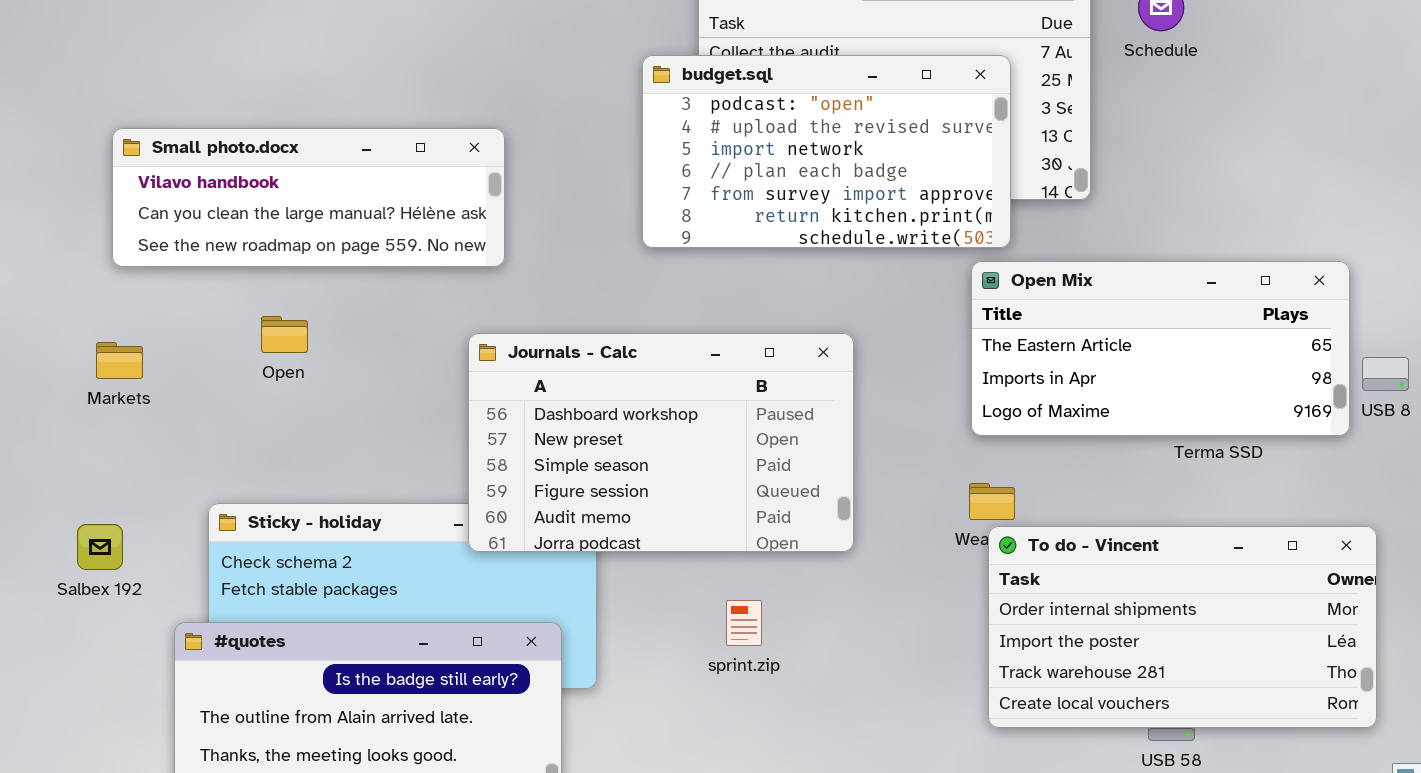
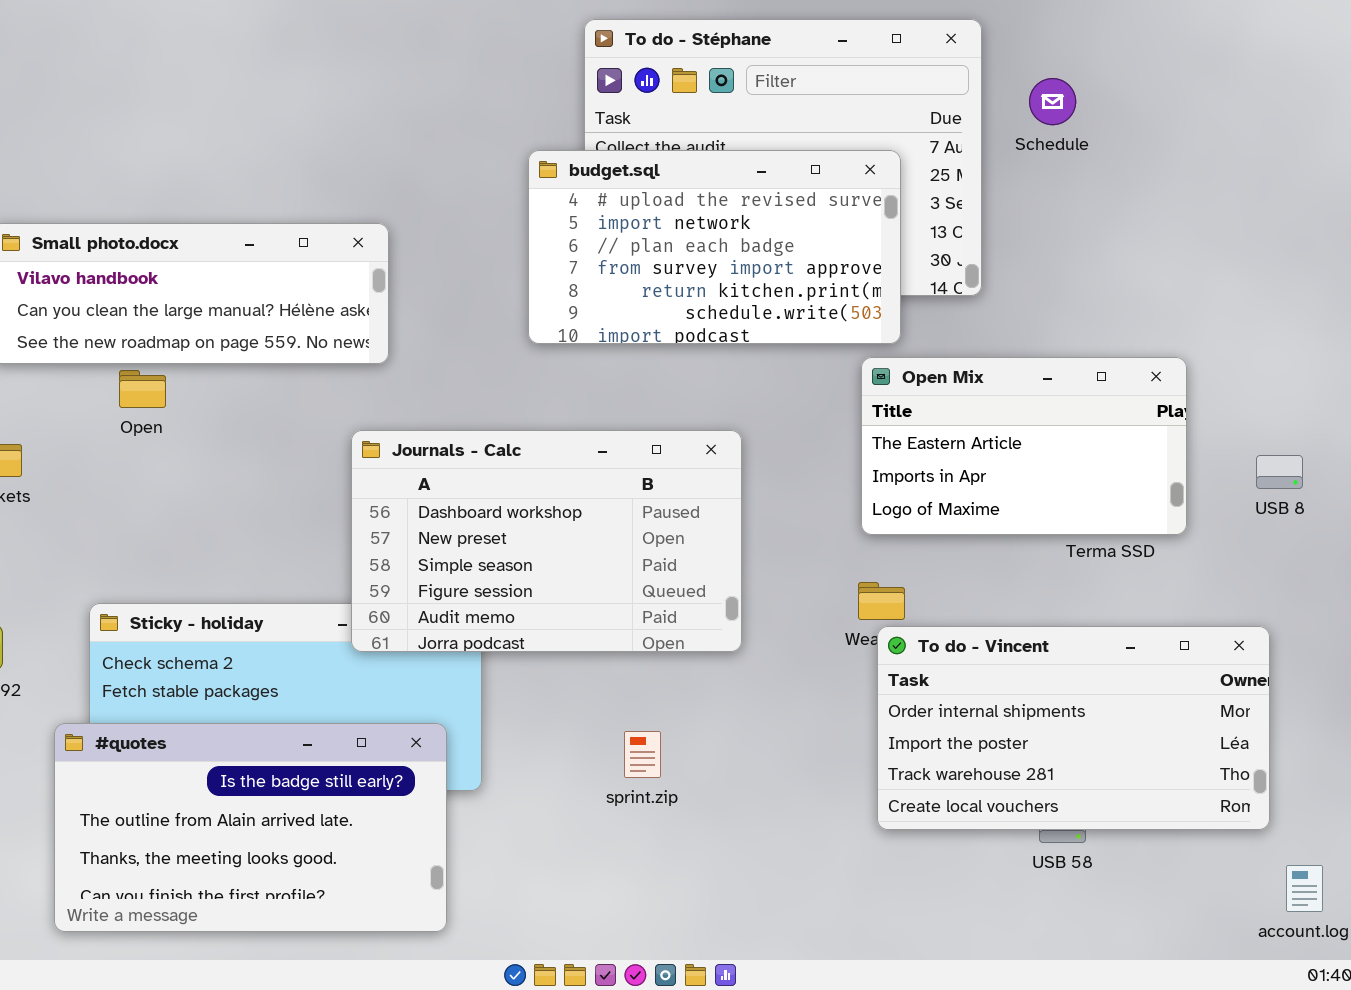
budget.sql: [642,55,1011,248] -> [528,150,901,344], scrolled down 1 row
Open Mix: [971,261,1350,436] -> [861,357,1187,535], resized
Open: [261,316,308,353] -> [119,370,166,408], moved
sprint.zip: [726,600,762,646] -> [624,731,661,778], moved

